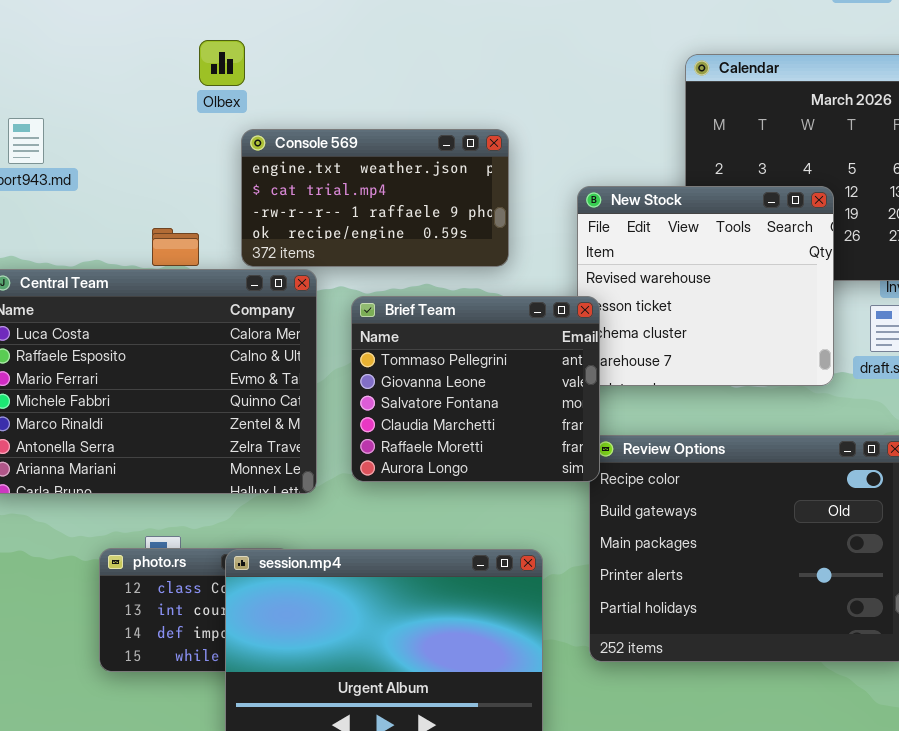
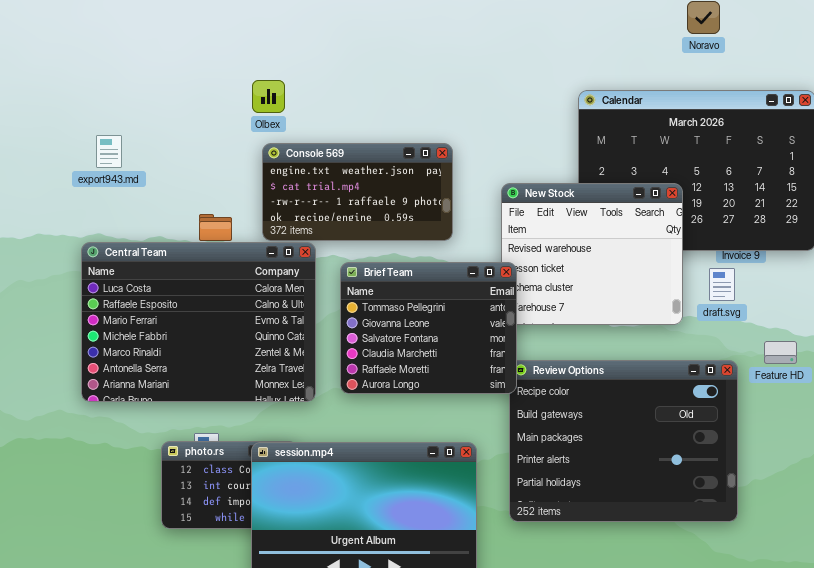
Olbex: [199,40,245,86] -> [252,80,285,113], moved

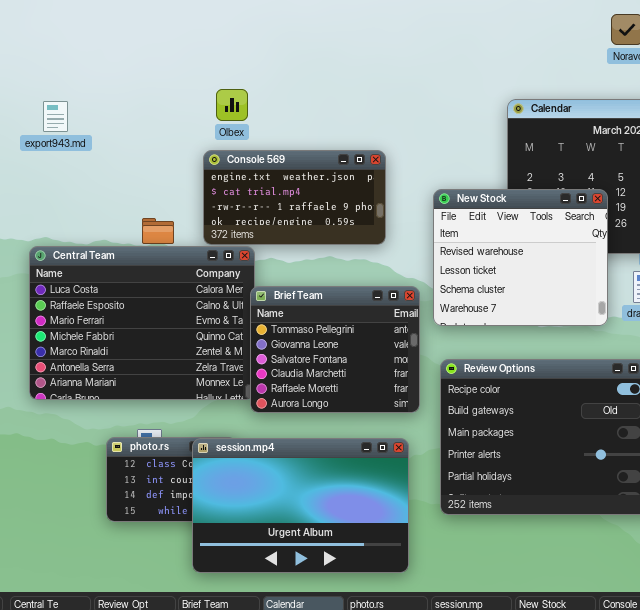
Olbex: [252,80,285,113] -> [216,89,248,121], moved
export943.md: [96,135,122,168] -> [43,101,68,132], moved
Brief Team: [340,262,517,394] -> [250,286,420,413], moved

